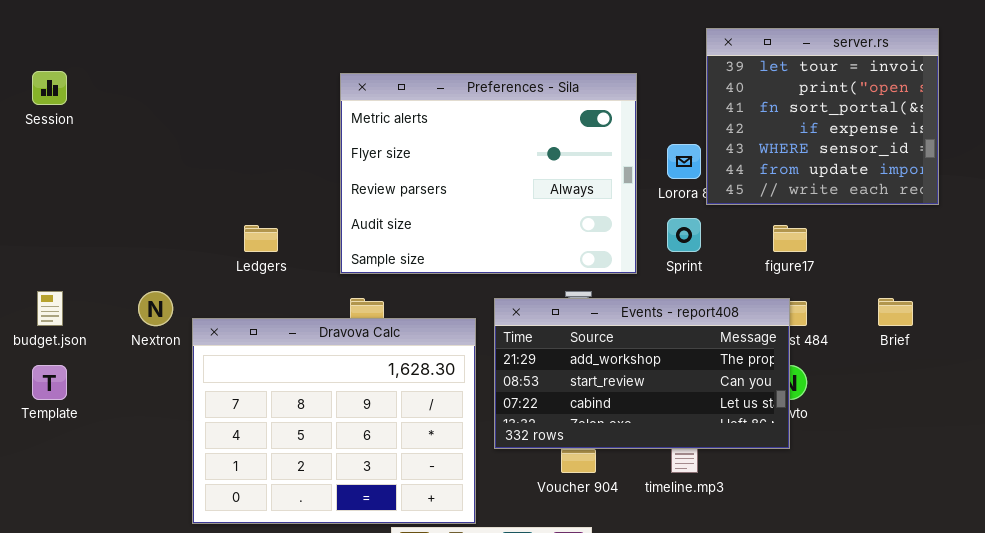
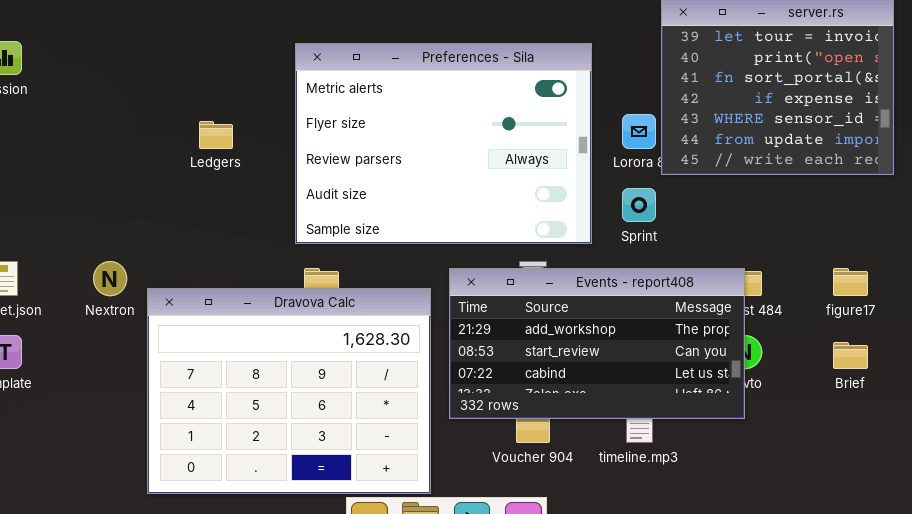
Ledgers: [244,225,278,252] -> [199,121,233,149], moved
figure17: [773,225,807,252] -> [833,268,868,296], moved
Brief: [878,298,913,326] -> [833,342,868,369], moved

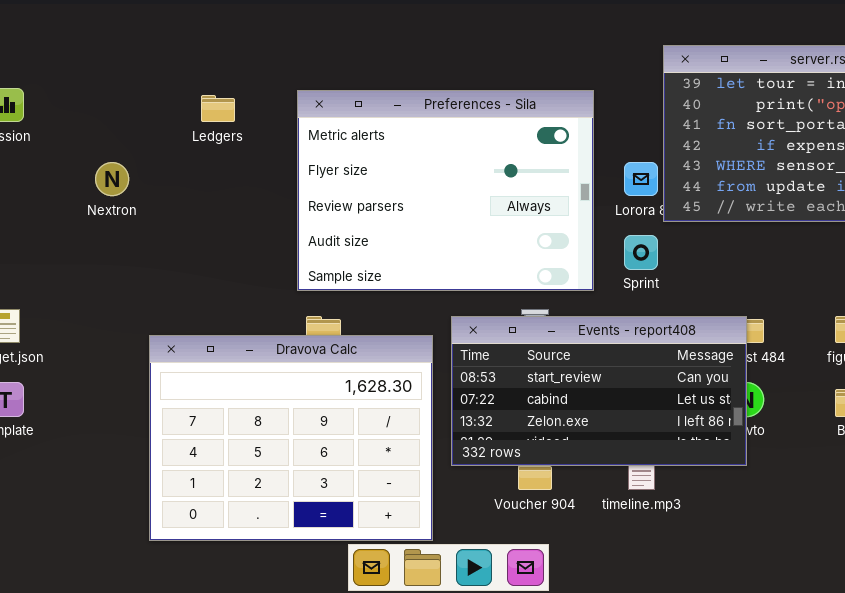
Ledgers: [199,121,233,149] -> [201,95,235,122], moved
Nextron: [93,261,127,296] -> [95,162,129,196], moved
Events - report408: [449,268,745,419] -> [451,316,747,466], scrolled down 1 row

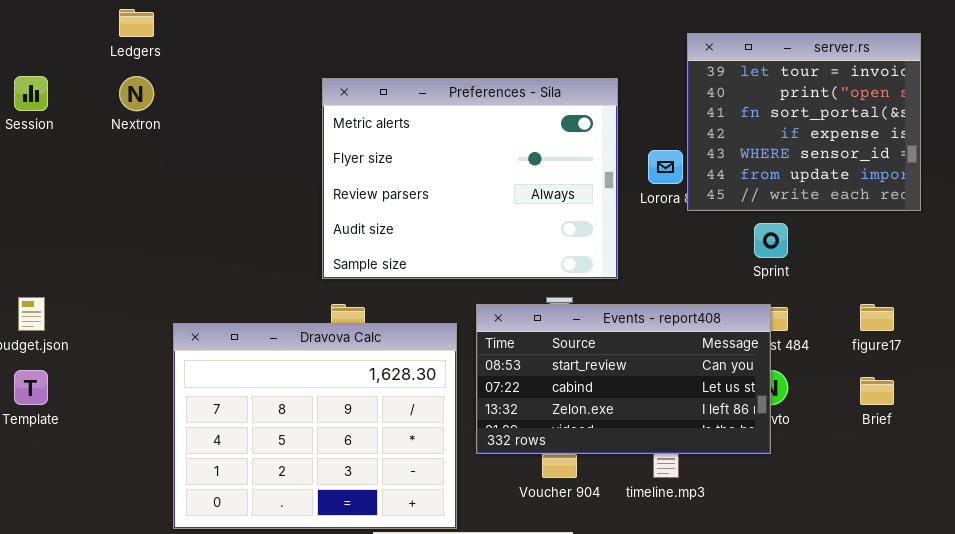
Ledgers: [201,95,235,122] -> [119,9,154,37], moved
Nextron: [95,162,129,196] -> [119,76,154,111], moved
Sprint: [624,235,658,270] -> [754,223,788,258], moved

